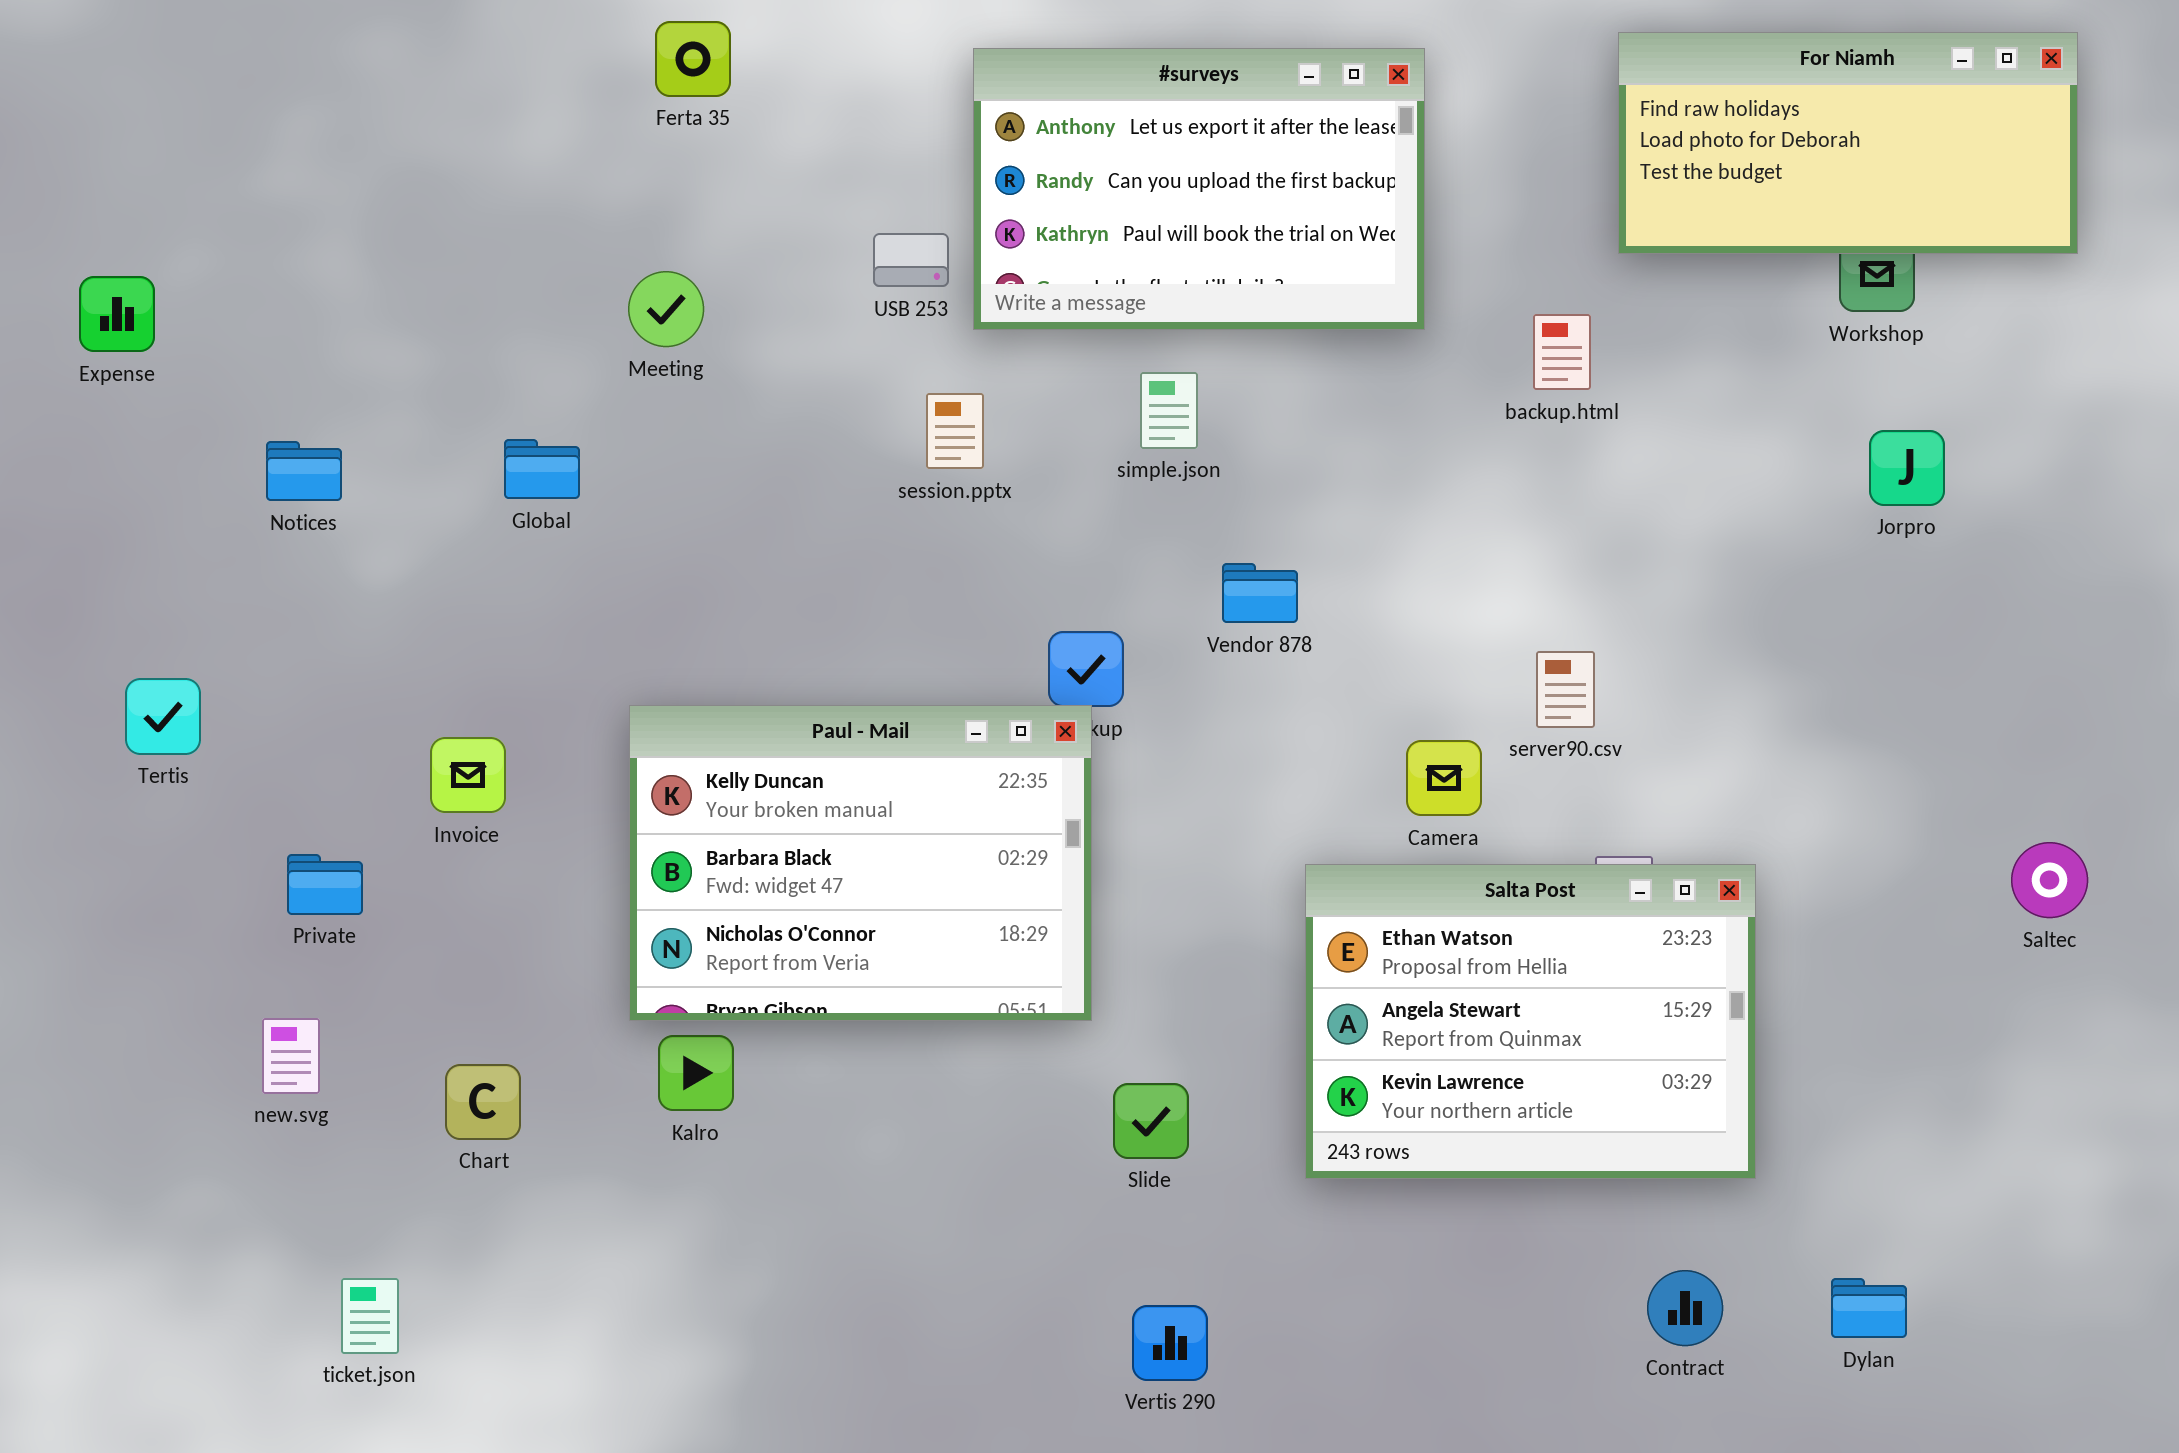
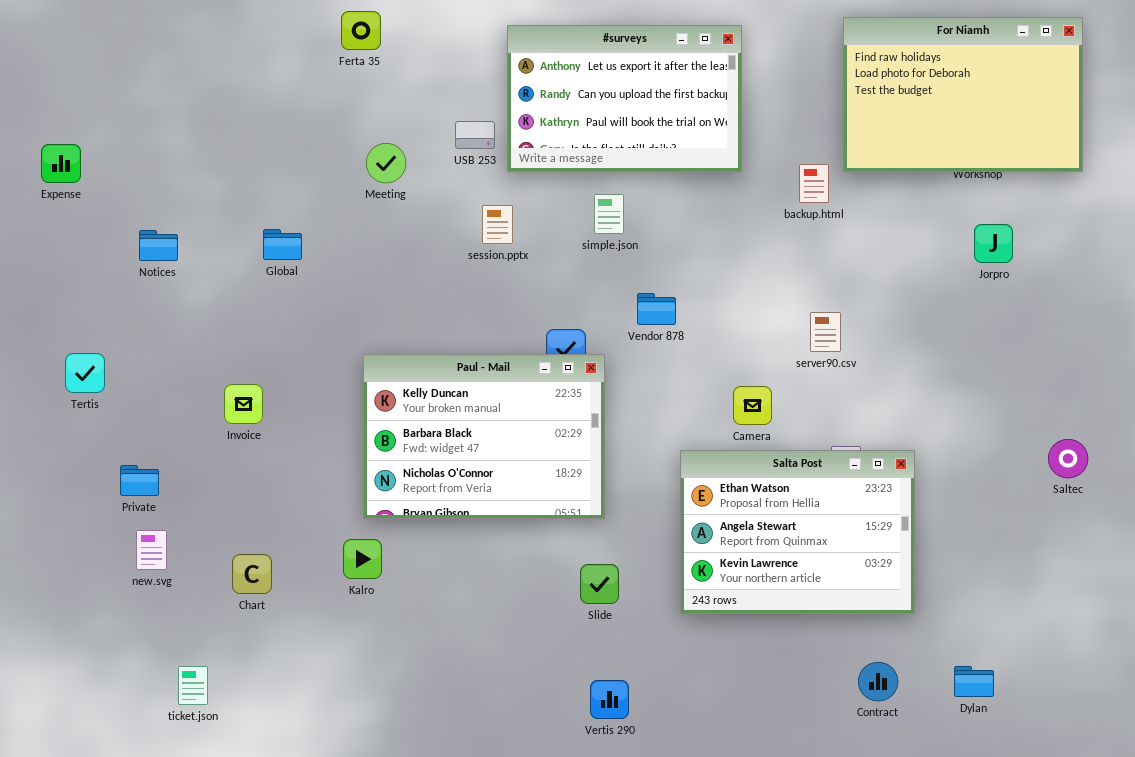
For Niamh: [1618,32,2078,254] -> [843,17,1083,172], resized
Meeting: [628,271,704,347] -> [366,143,406,183], moved
server90.csv: [1536,651,1595,728] -> [810,312,841,352], moved
Paul - Mail: [629,705,1092,1021] -> [363,354,605,519], moved
Private: [287,854,363,915] -> [120,465,159,496], moved

